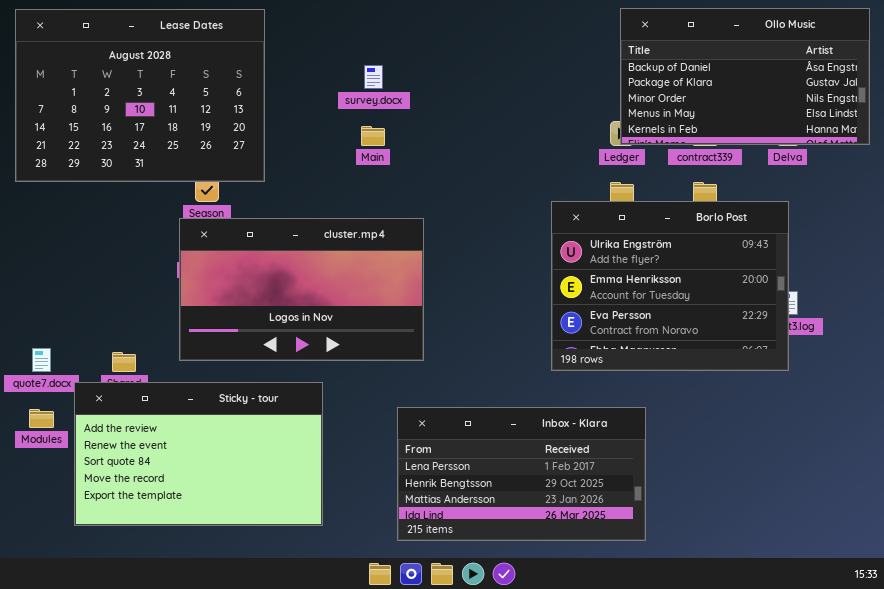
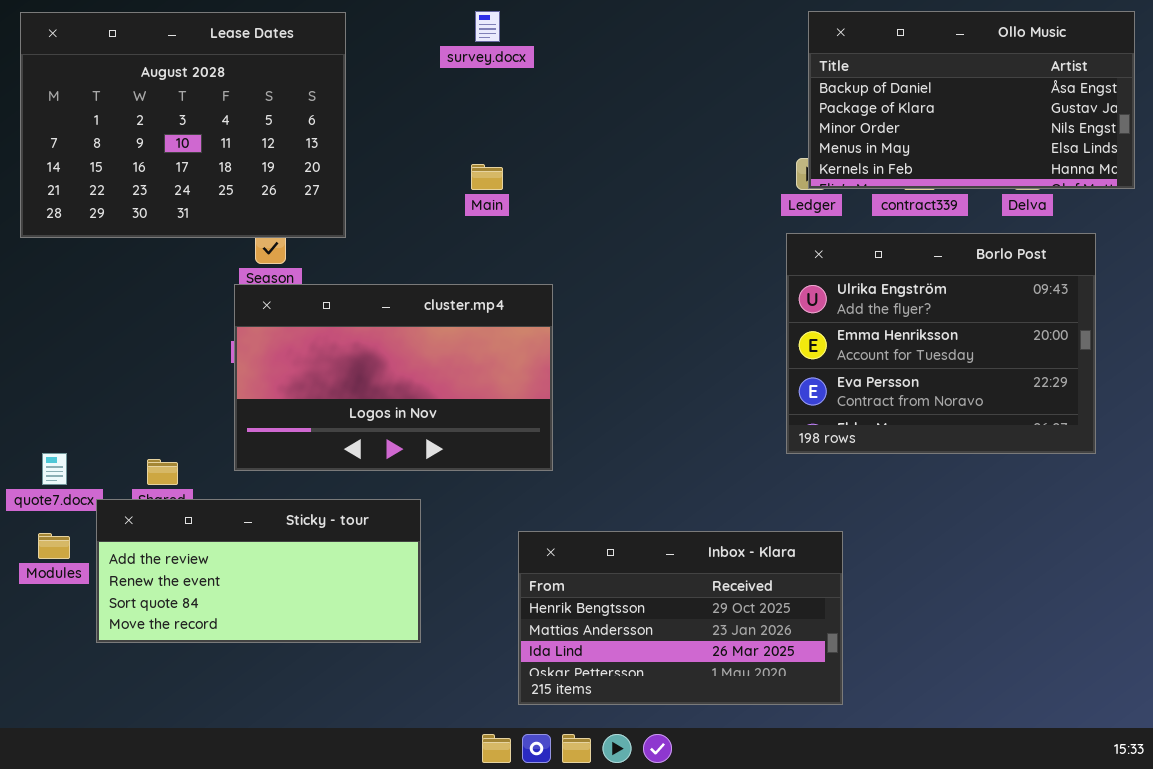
survey.docx: [364,65,383,89] -> [475,11,500,42], moved
Borlo Post: [551,201,789,371] -> [786,233,1096,454], moved
Sticky - tour: [74,382,323,526] -> [96,499,421,643], resized
Inbox - Klara: [397,407,646,541] -> [518,531,843,705], scrolled down 1 row

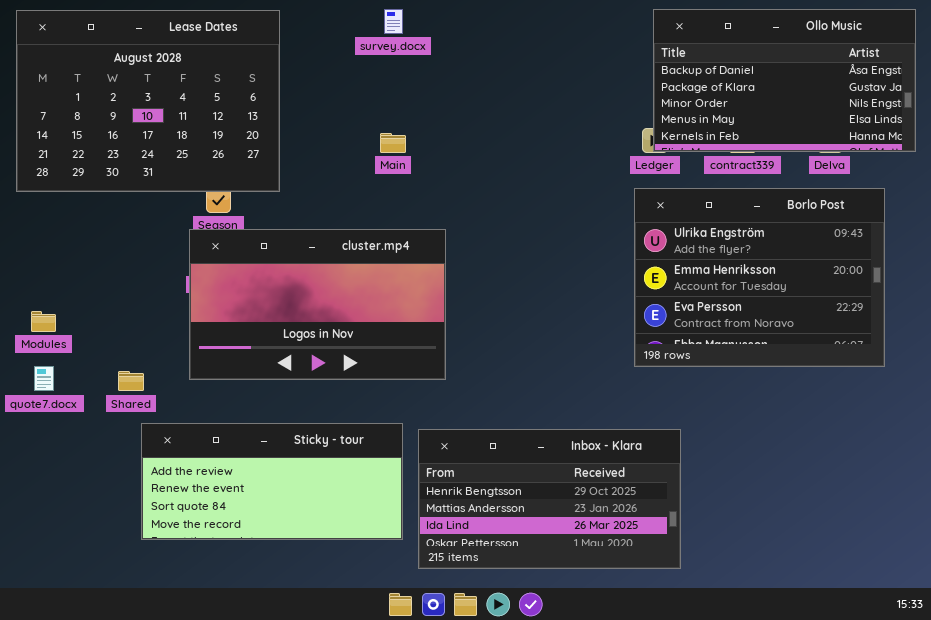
Sticky - tour: [96,499,421,643] -> [141,423,403,540], moved
Modules: [38,533,70,559] -> [31,311,56,332], moved

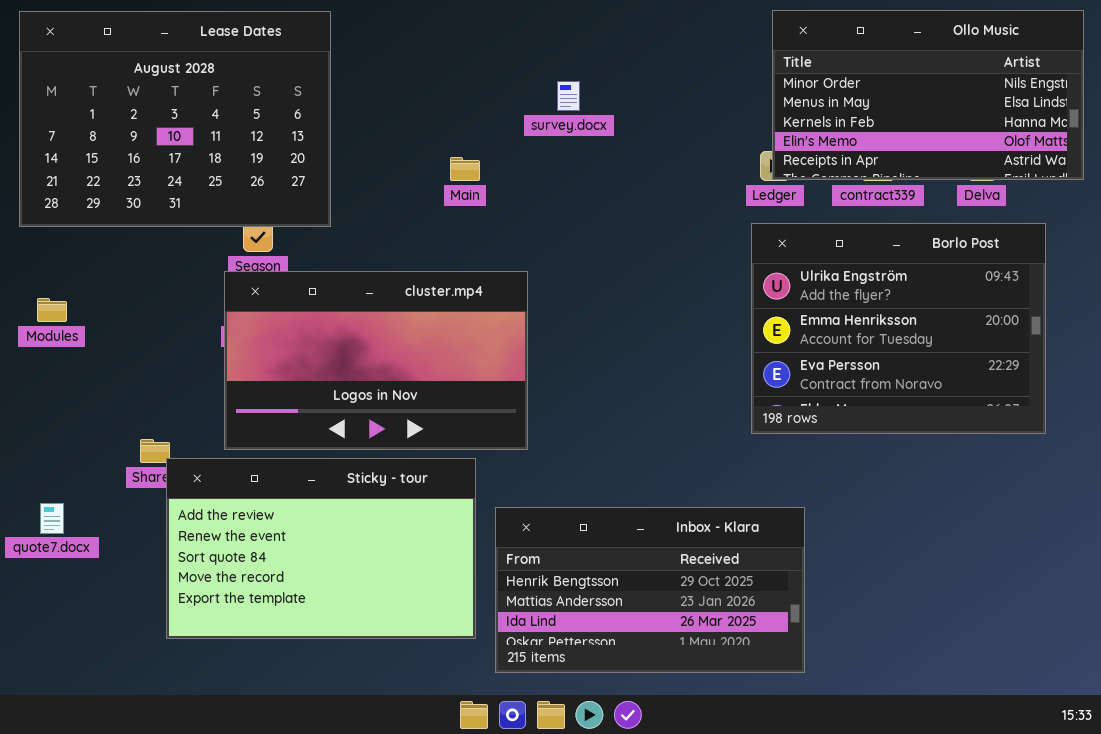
survey.docx: [384,9,403,34] -> [557,81,580,111], moved
Ollo Music: [653,9,916,152] -> [772,10,1084,180], scrolled down 2 rows
Modules: [31,311,56,332] -> [37,298,67,322], moved
quote7.docx: [34,366,54,391] -> [40,503,64,534], moved
Sticky - tour: [141,423,403,540] -> [166,458,476,639], resized

